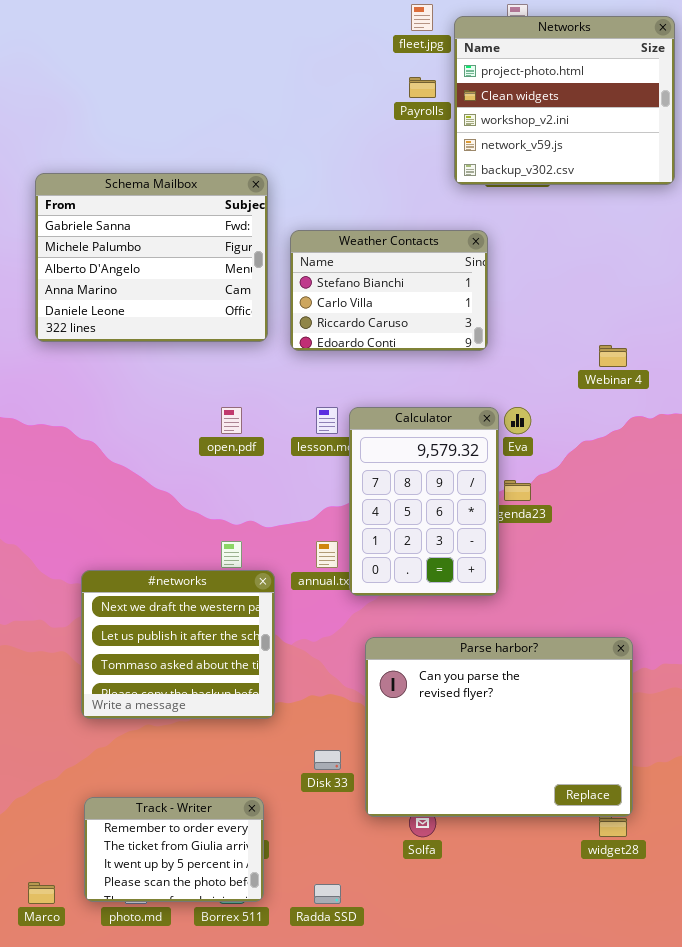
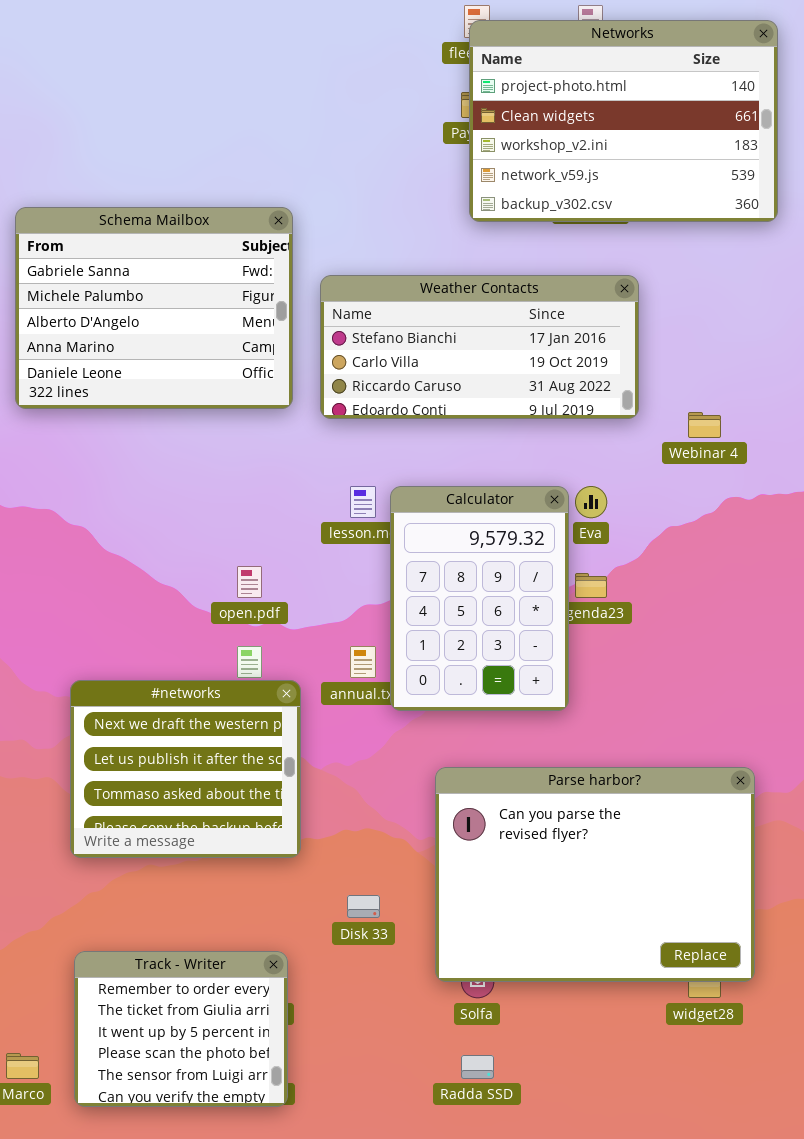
Networks: [454,16,675,185] -> [469,20,778,222], resized
Weather Contacts: [290,230,488,351] -> [320,275,639,419], resized
open.pdf: [221,407,242,434] -> [237,566,262,598], moved
Parse harbor?: [365,637,633,817] -> [435,767,755,982], moved
Track - Writer: [84,797,264,902] -> [74,951,288,1107], resized
Radda SSD: [314,884,341,904] -> [461,1055,494,1079], moved

